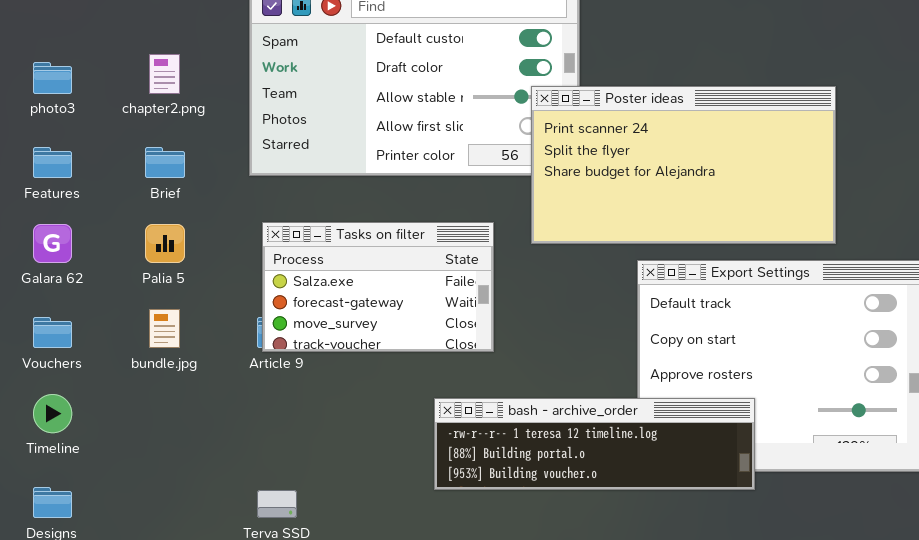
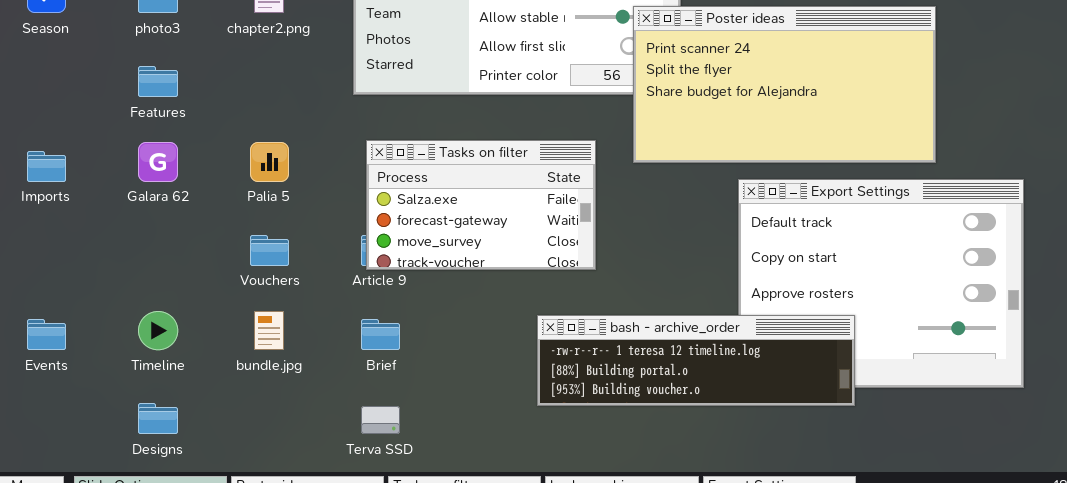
Brief: [145,147,185,178] -> [361,319,400,350], moved
bundle.jpg: [149,309,180,348] -> [254,311,284,350], moved
Vouchers: [33,317,72,348] -> [250,235,289,266], moved

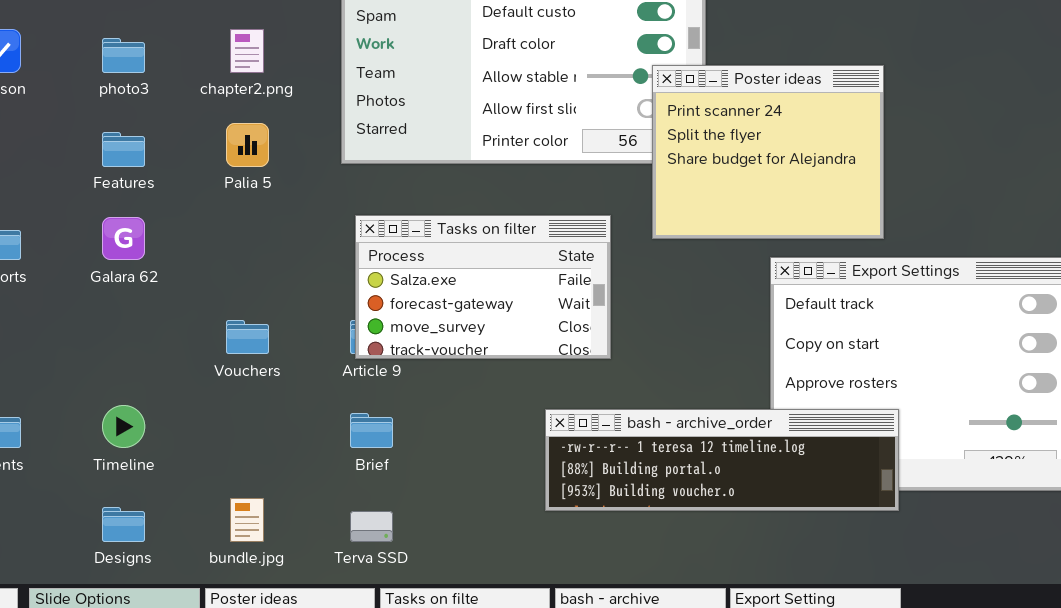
Poster ideas: [633,6,936,163] -> [652,65,884,239], resized
Palia 5: [250,142,289,182] -> [226,123,269,167], moved
bundle.jpg: [254,311,284,350] -> [230,498,264,542], moved

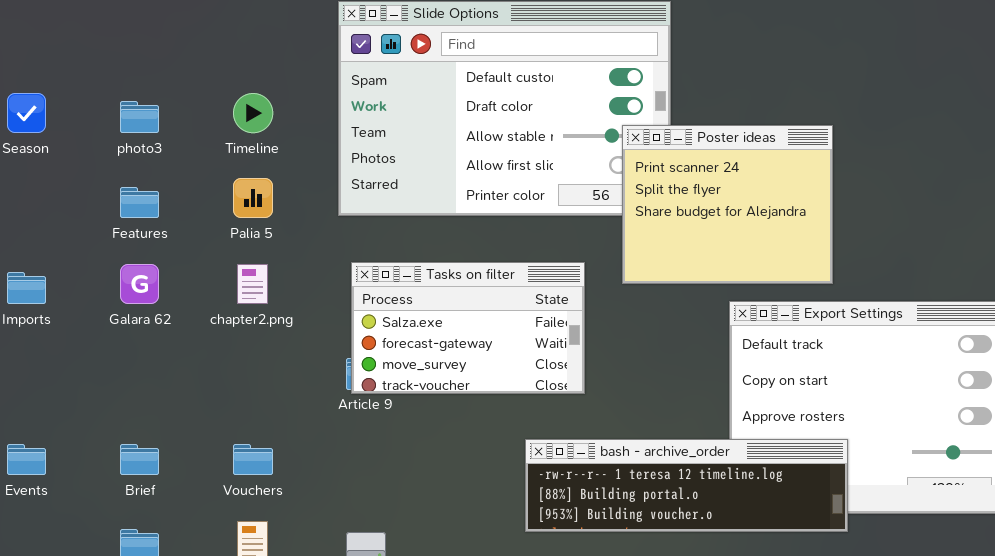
chapter2.png: [230,29,264,73] -> [237,264,268,304], moved
Vouchers: [226,320,269,354] -> [233,444,273,475], moved
Timeline: [102,405,145,448] -> [233,93,273,133], moved
Brief: [350,413,393,448] -> [120,444,159,475], moved

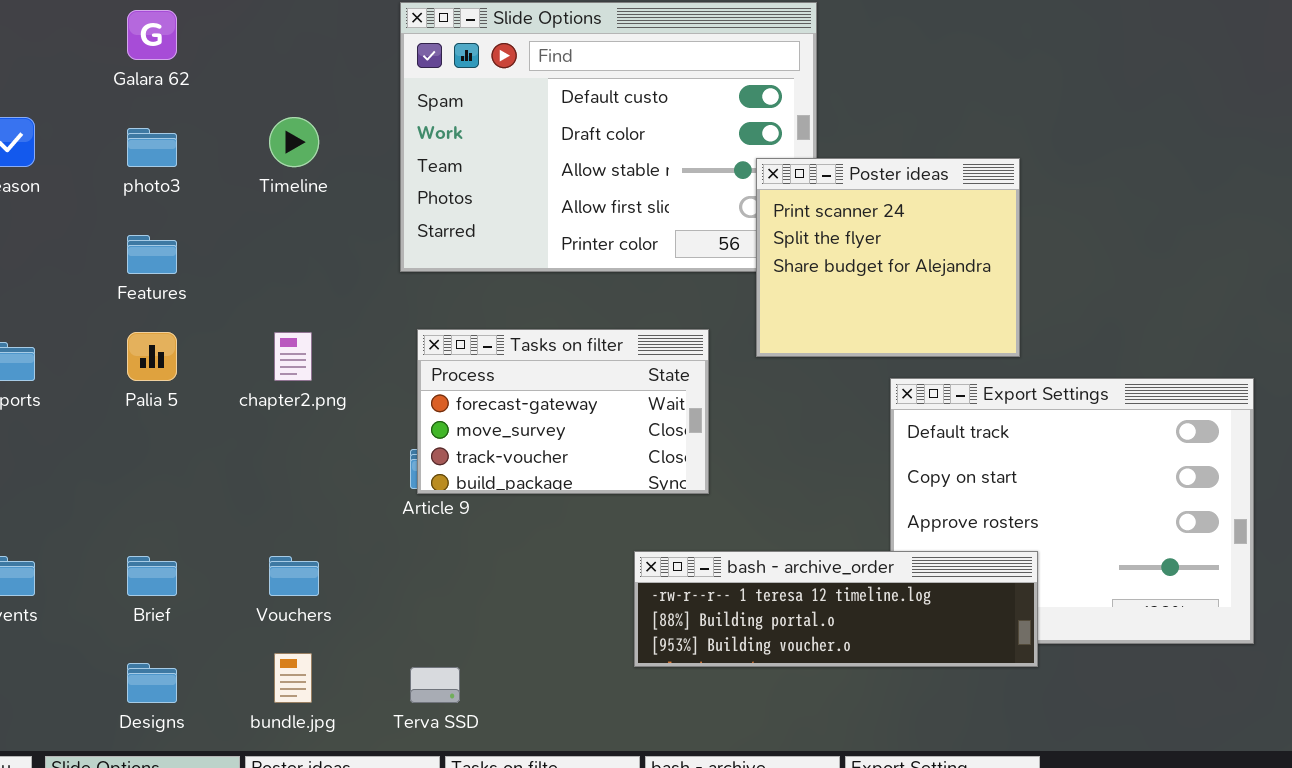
Palia 5: [233,178,273,218] -> [127,332,177,381], moved
Tasks on filter: [351,262,585,394] -> [417,329,709,494], scrolled down 1 row
Galara 62: [120,264,159,304] -> [127,10,177,60], moved

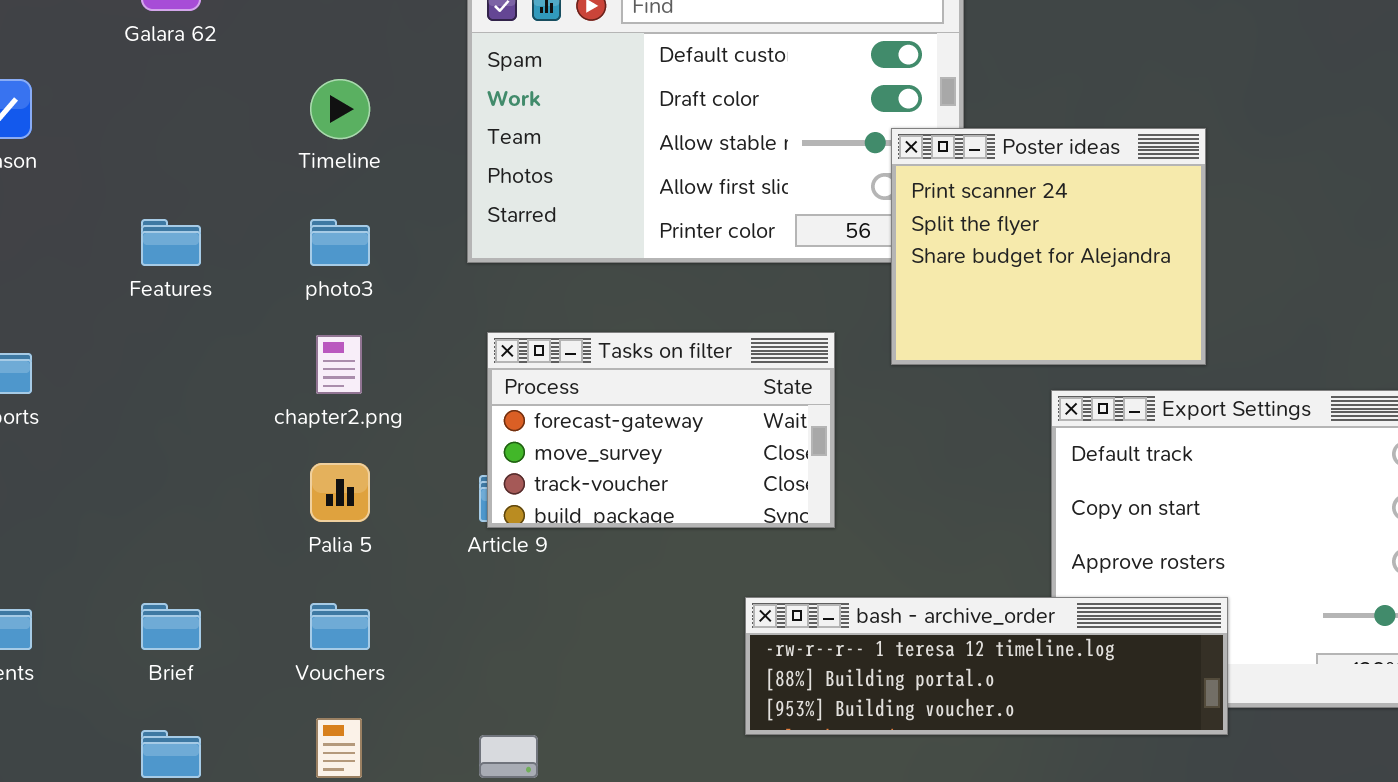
photo3: [127,128,177,167] -> [310,219,370,266], moved
Palia 5: [127,332,177,381] -> [310,463,370,522], moved

